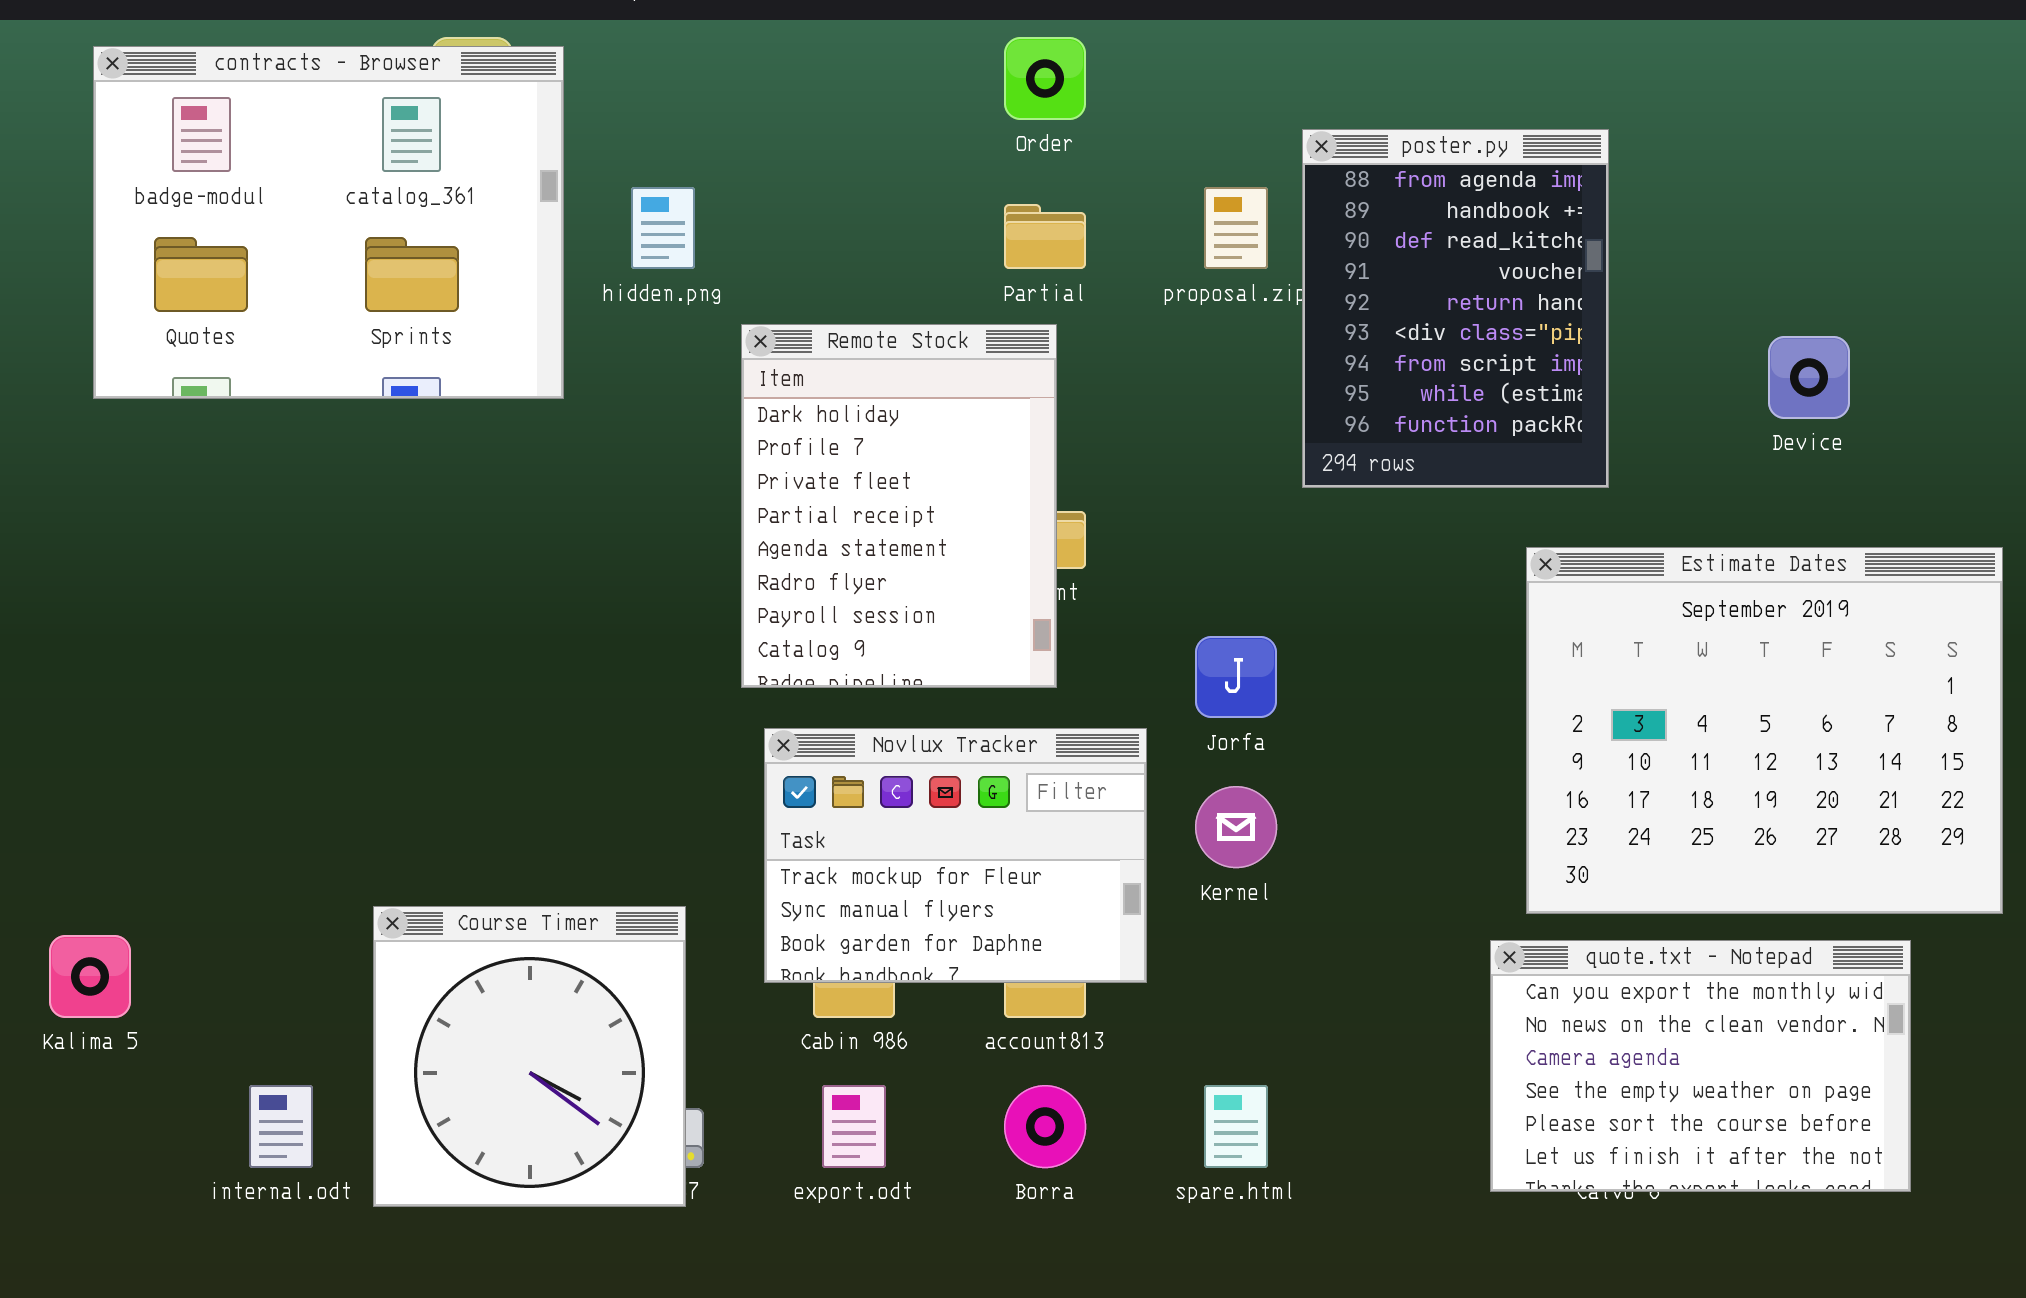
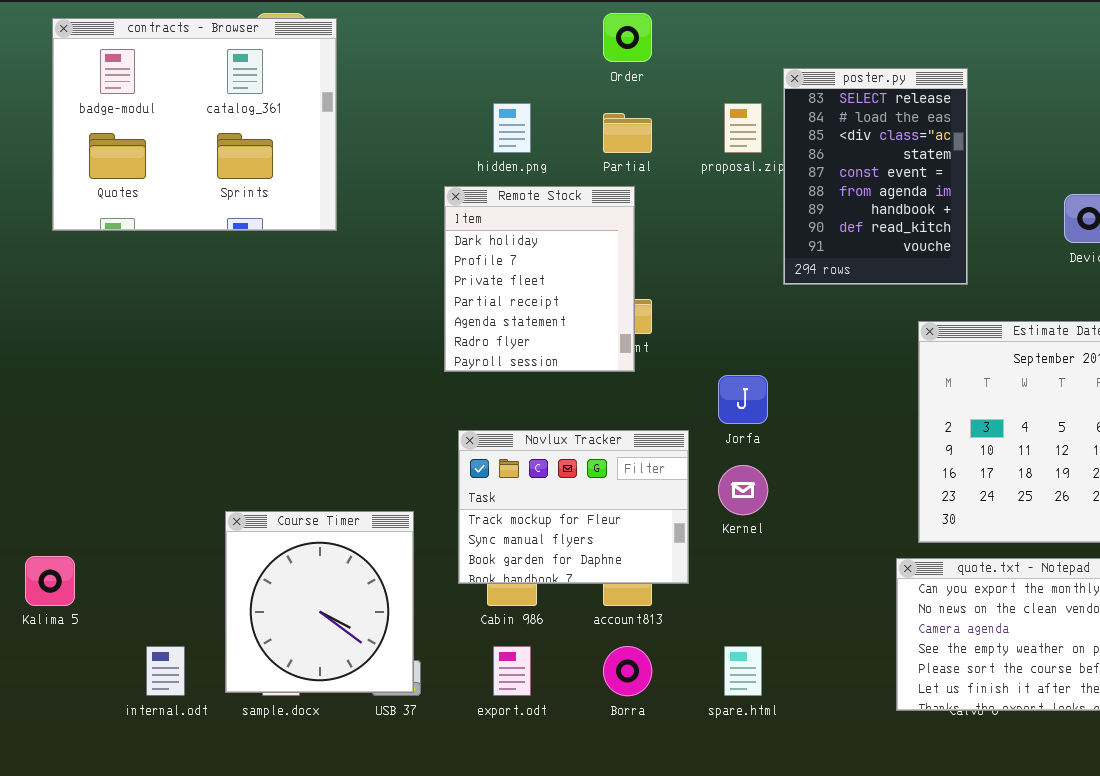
poster.py: [1302,129,1609,488] -> [783,68,968,285], scrolled up 5 rows
hidden.png: [631,187,695,269] -> [493,103,531,153], moved
Remote Stock: [741,324,1057,688] -> [444,186,635,372], resized
Course Timer: [373,906,686,1207] -> [225,511,414,693], moved

